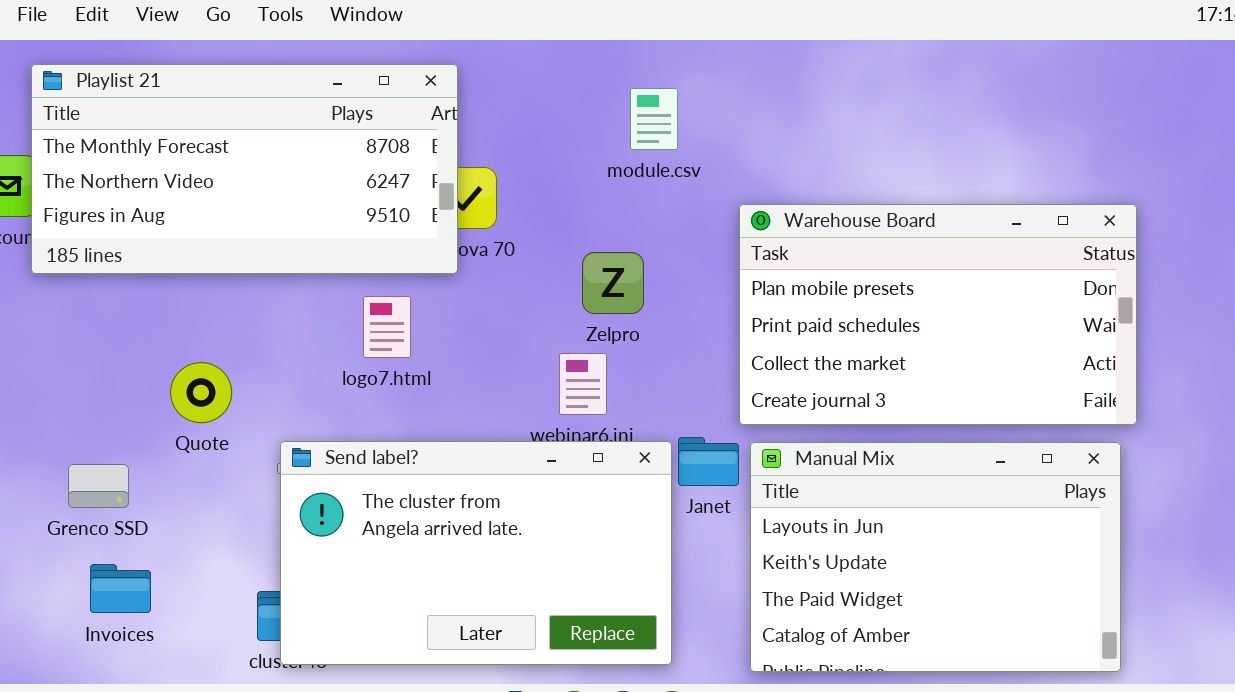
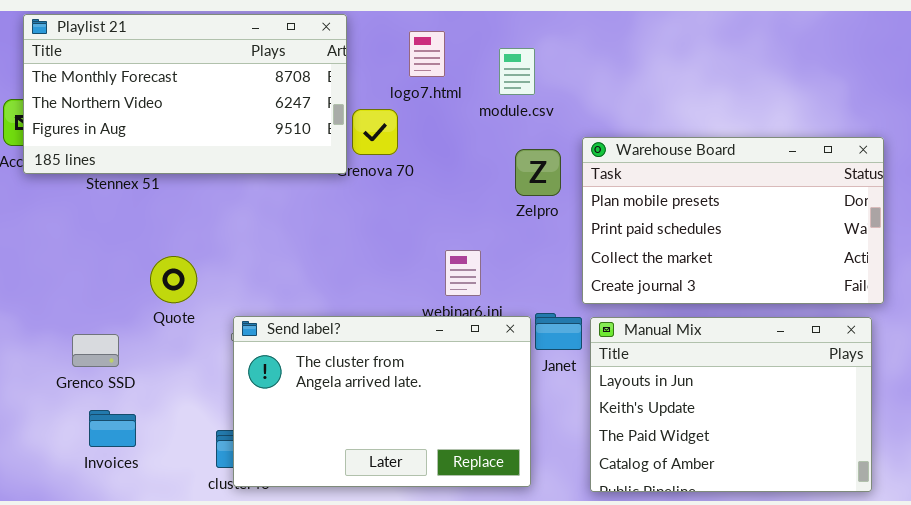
Playlist 21: [31,64,458,274] -> [23,14,347,174], moved
Zelpro: [582,252,644,314] -> [515,149,561,196], moved
logo7.html: [363,296,411,358] -> [409,31,445,77], moved

